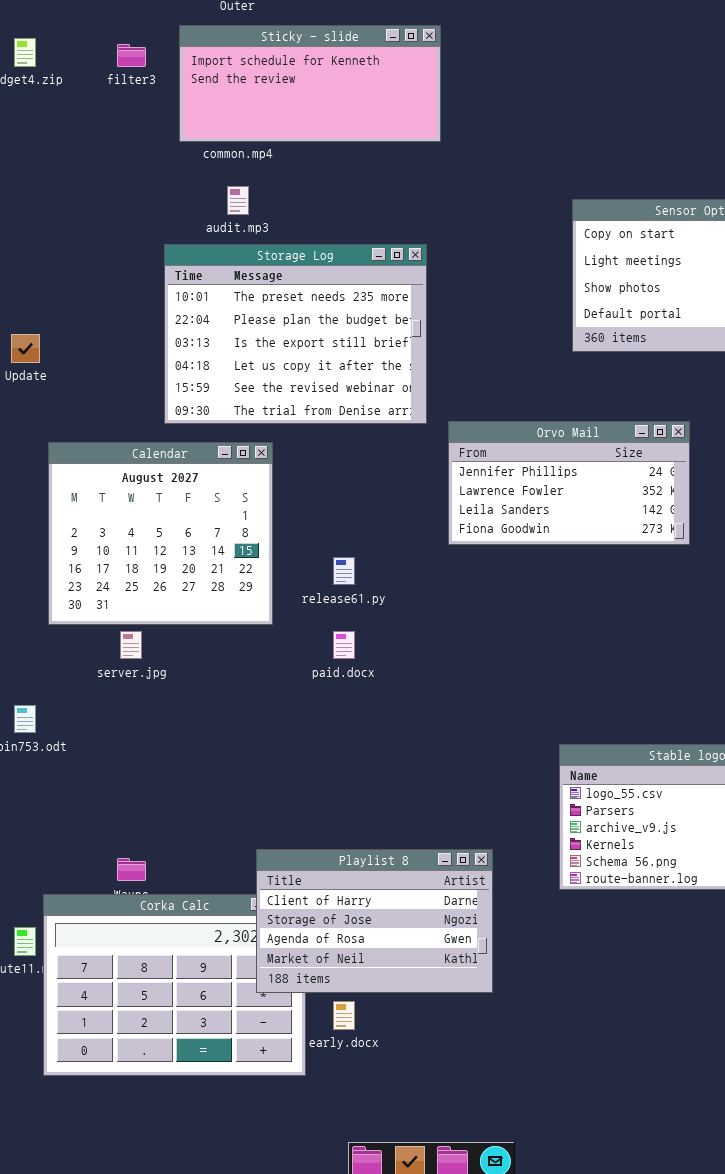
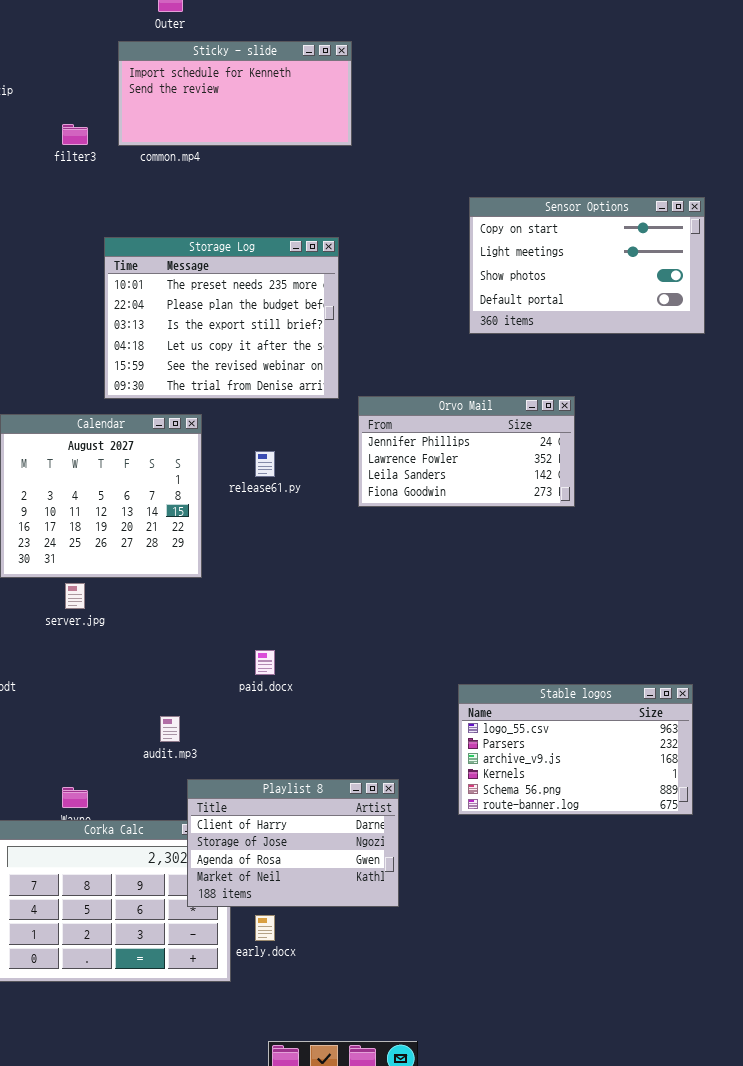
filter3: [117,44,146,67] -> [62,124,88,145], moved
audit.mp3: [227,186,249,215] -> [160,716,180,742], moved
release61.py: [333,557,355,585] -> [255,451,275,477], moved
paid.docx: [333,631,355,659] -> [255,650,275,675], moved

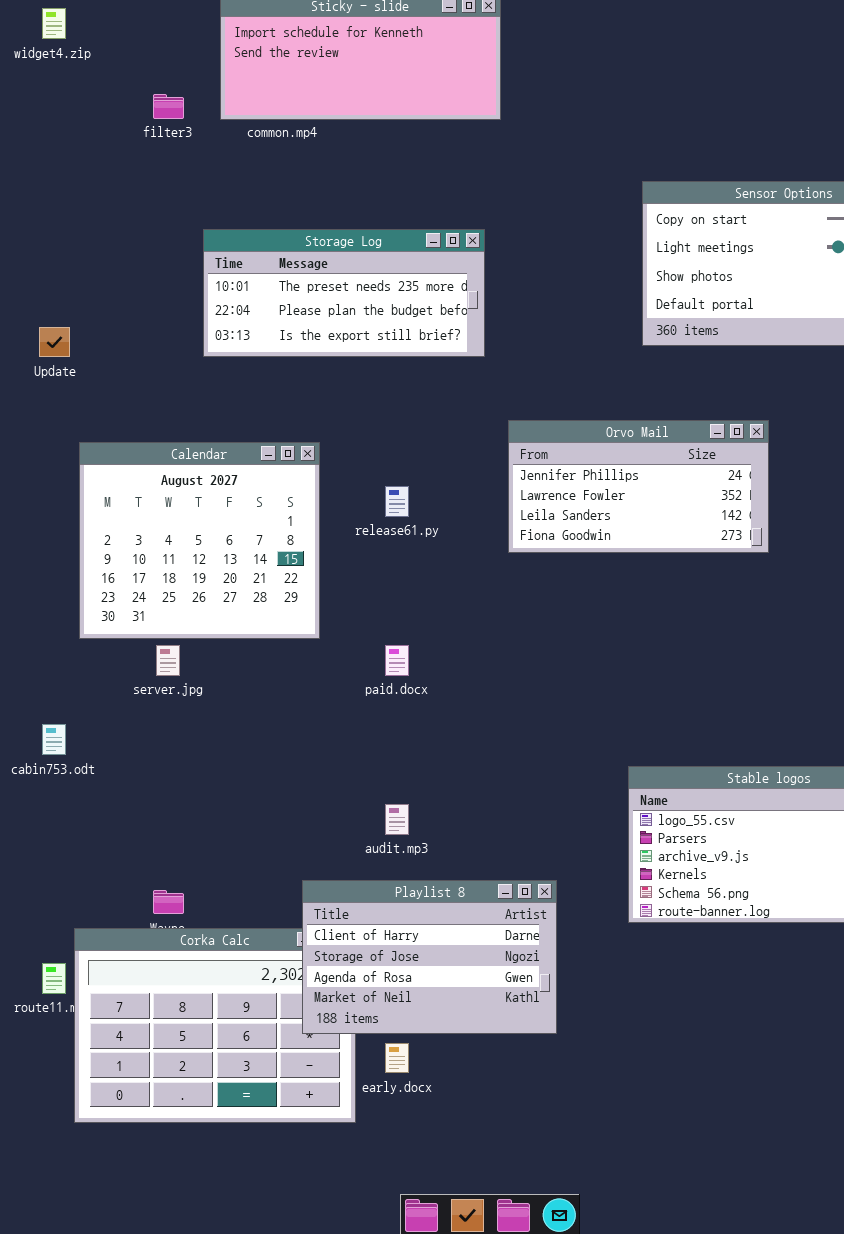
Storage Log: [104,237,339,399] -> [203,229,485,357], resized
paid.docx: [255,650,275,675] -> [385,645,409,676], moved
audit.mp3: [160,716,180,742] -> [385,804,409,835], moved

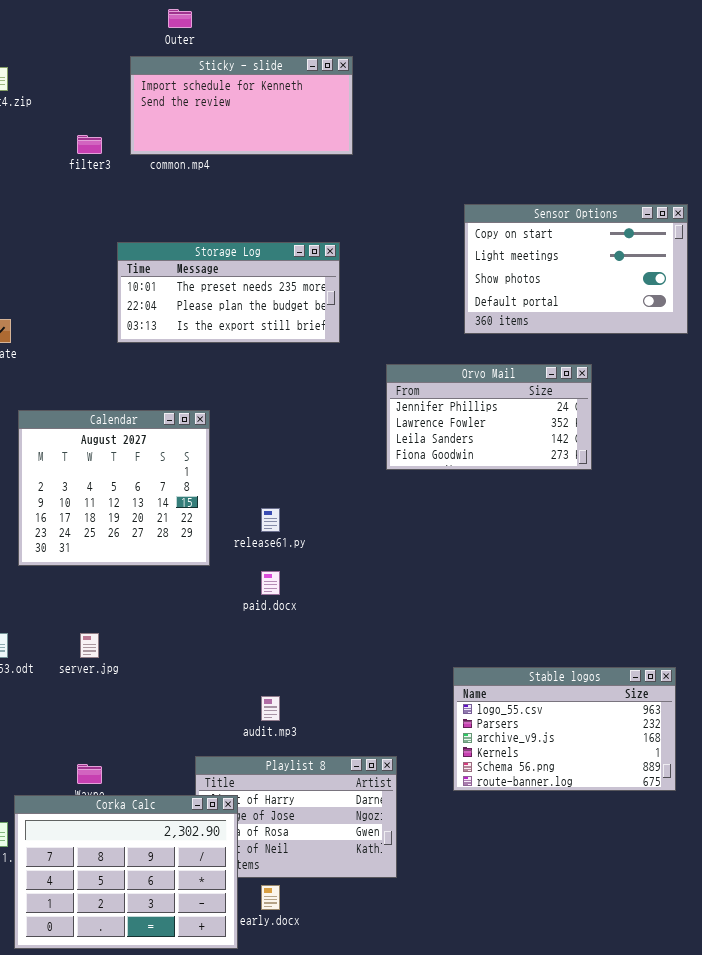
Orvo Mail: [508,420,769,553] -> [386,364,592,470], moved
release61.py: [385,486,409,517] -> [261,508,280,532], moved
server.jpg: [156,645,180,676] -> [80,633,99,658], moved
Corka Calc: [74,928,356,1123] -> [14,795,238,949], raised

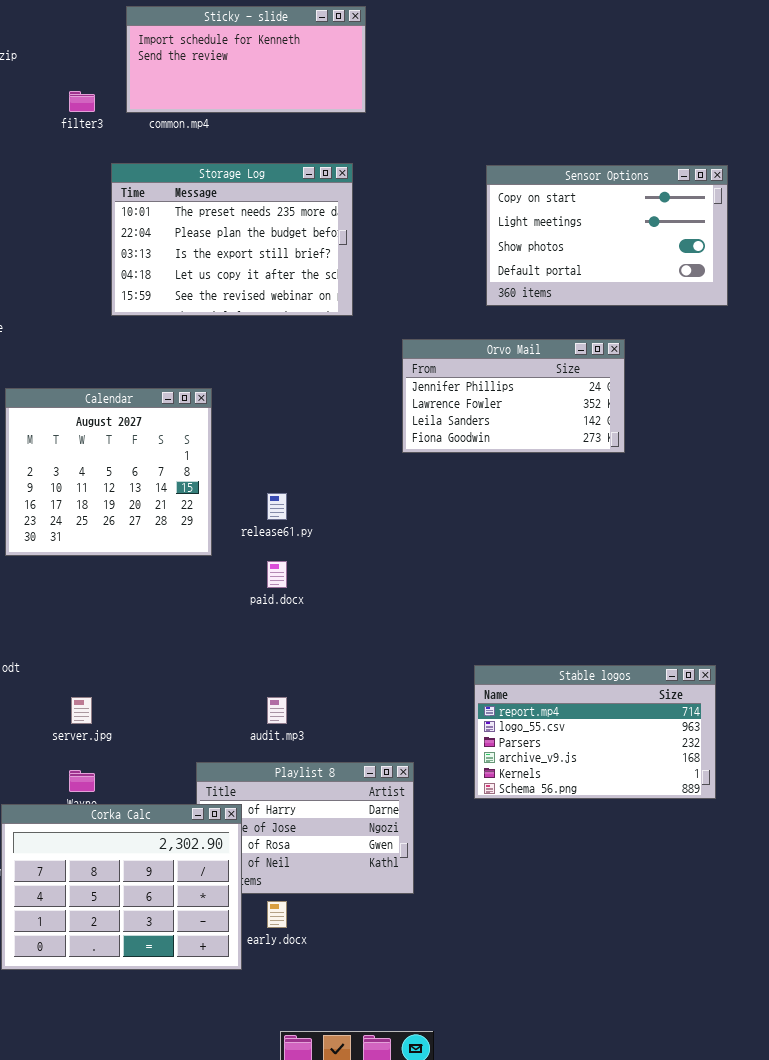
Storage Log: [117,242,340,343] -> [111,163,353,316], resized
server.jpg: [80,633,99,658] -> [71,697,92,724], moved
Stable logos: [453,667,676,791] -> [474,665,716,799], scrolled up 1 row

